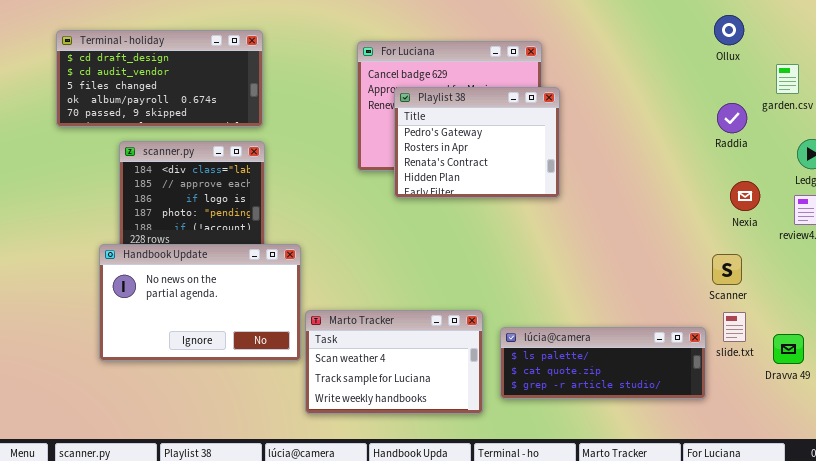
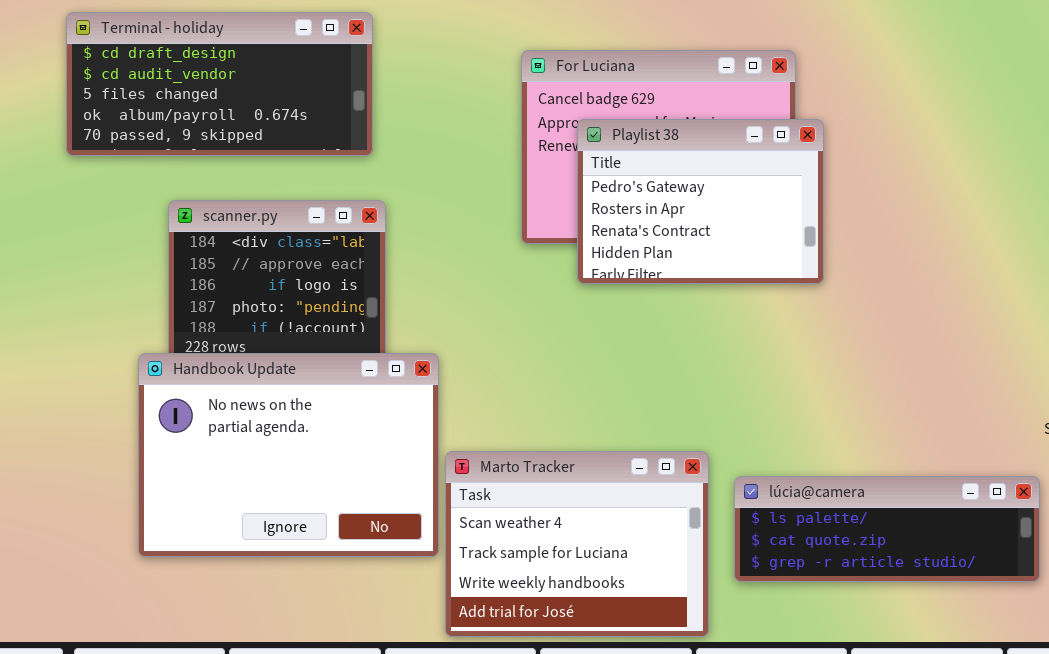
Terminal - holiday: [56,30,263,127] -> [66,12,373,156], moved
Handbook Update: [99,244,301,361] -> [138,353,439,557], resized
Marto Tracker: [305,310,483,414] -> [445,451,709,637], resized

